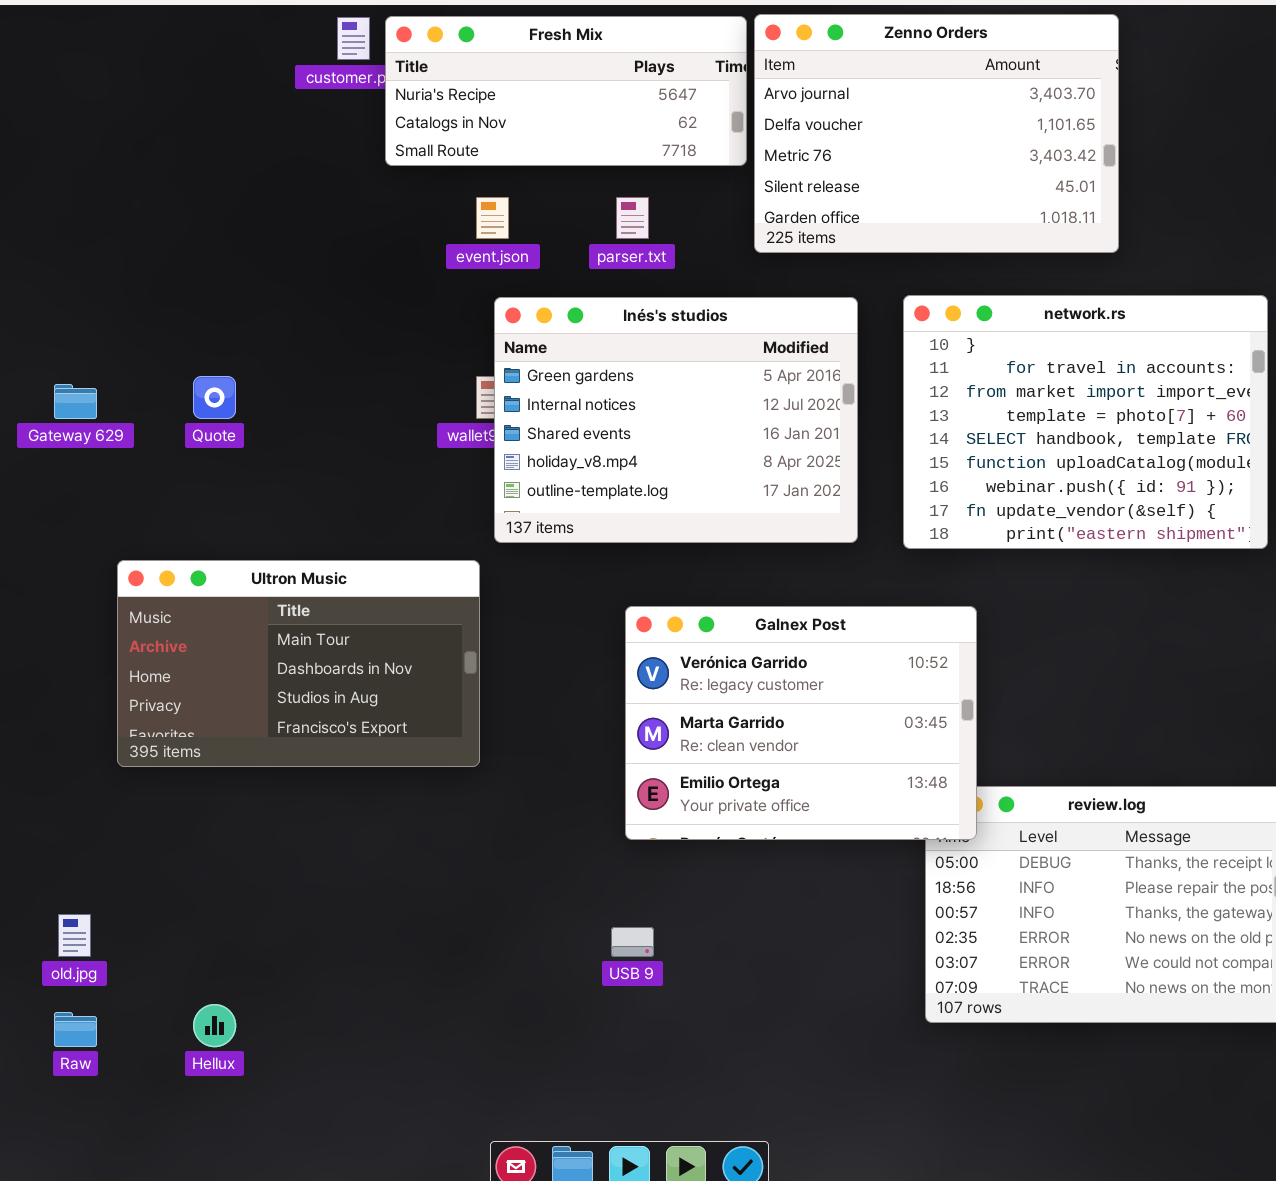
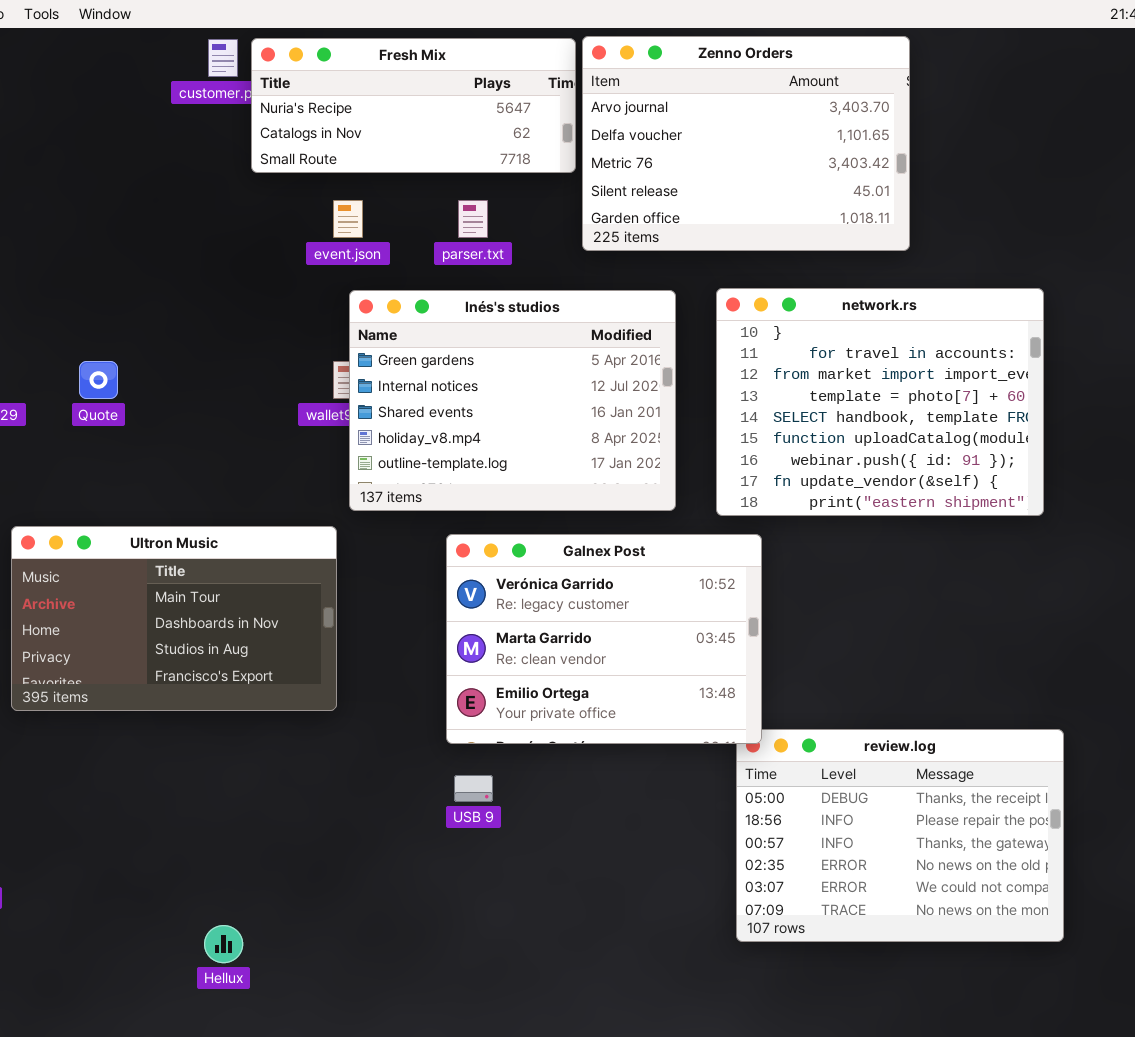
Galnex Post: [625,606,977,840] -> [446,534,762,744], moved
USB 9: [611,927,654,957] -> [454,775,493,802], moved
Hellux: [193,1004,236,1047] -> [204,925,243,963], moved

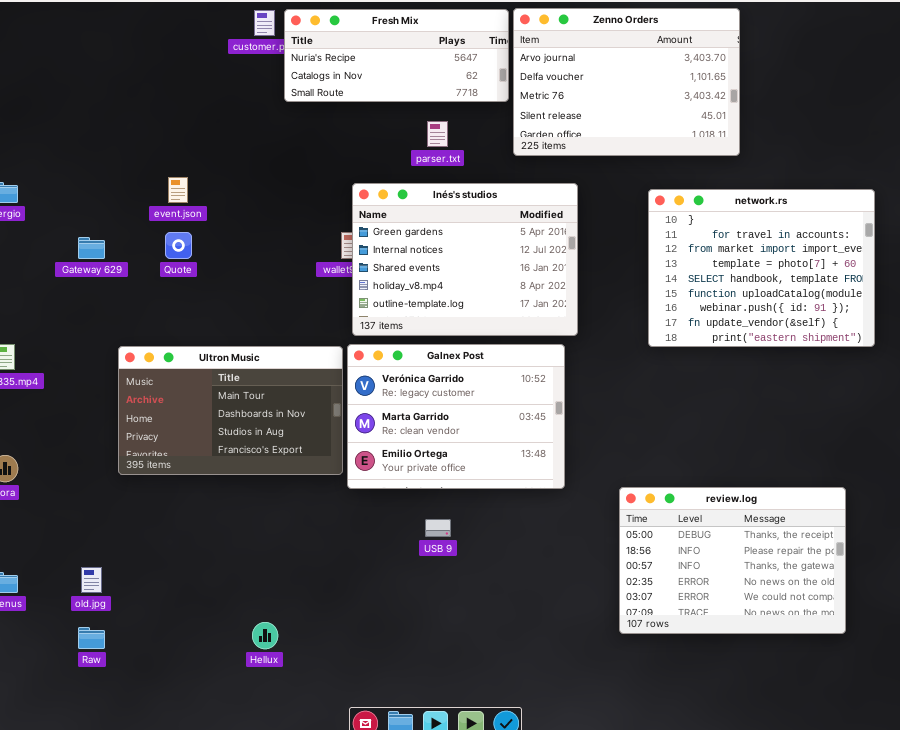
event.json: [333,200,363,238] -> [168,177,188,203], moved
network.rs: [716,288,1044,516] -> [648,189,875,347], moved
Galnex Post: [446,534,762,744] -> [347,344,565,489], moved

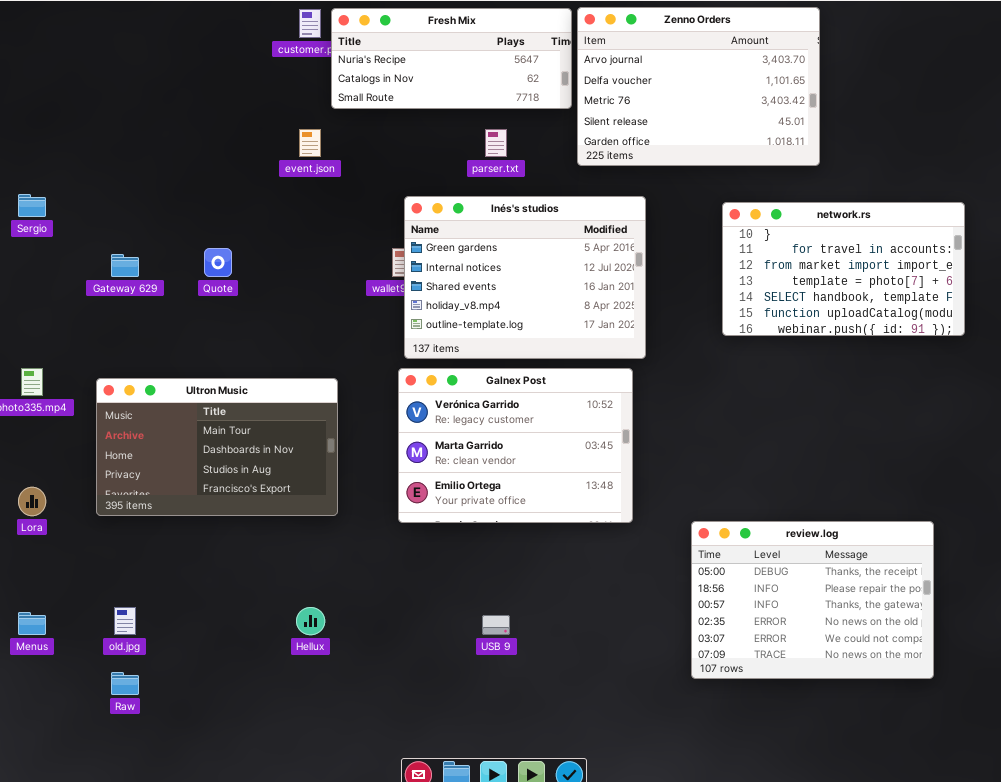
event.json: [168,177,188,203] -> [299,129,321,157], moved
network.rs: [648,189,875,347] -> [722,202,965,336], resized
Ultron Music: [118,346,343,475] -> [96,378,338,516], moved
USB 9: [425,519,451,537] -> [482,615,510,635], moved
Hellux: [252,622,278,649] -> [296,607,325,635], moved

